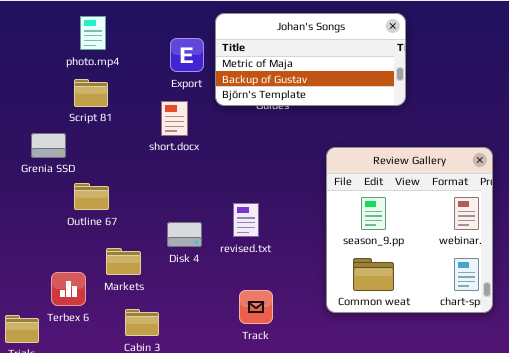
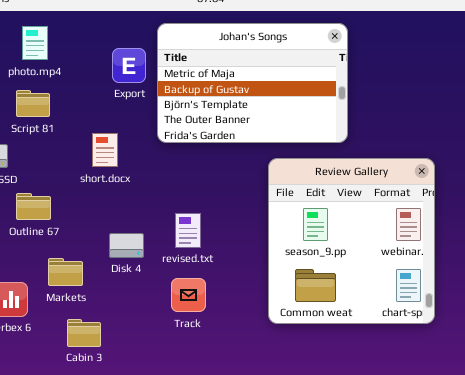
Johan's Songs: [215,13,406,106] -> [157,23,348,143], resized
short.docx: [161,101,188,136] -> [92,133,118,167], moved
Track: [239,290,273,324] -> [171,278,206,312], moved

